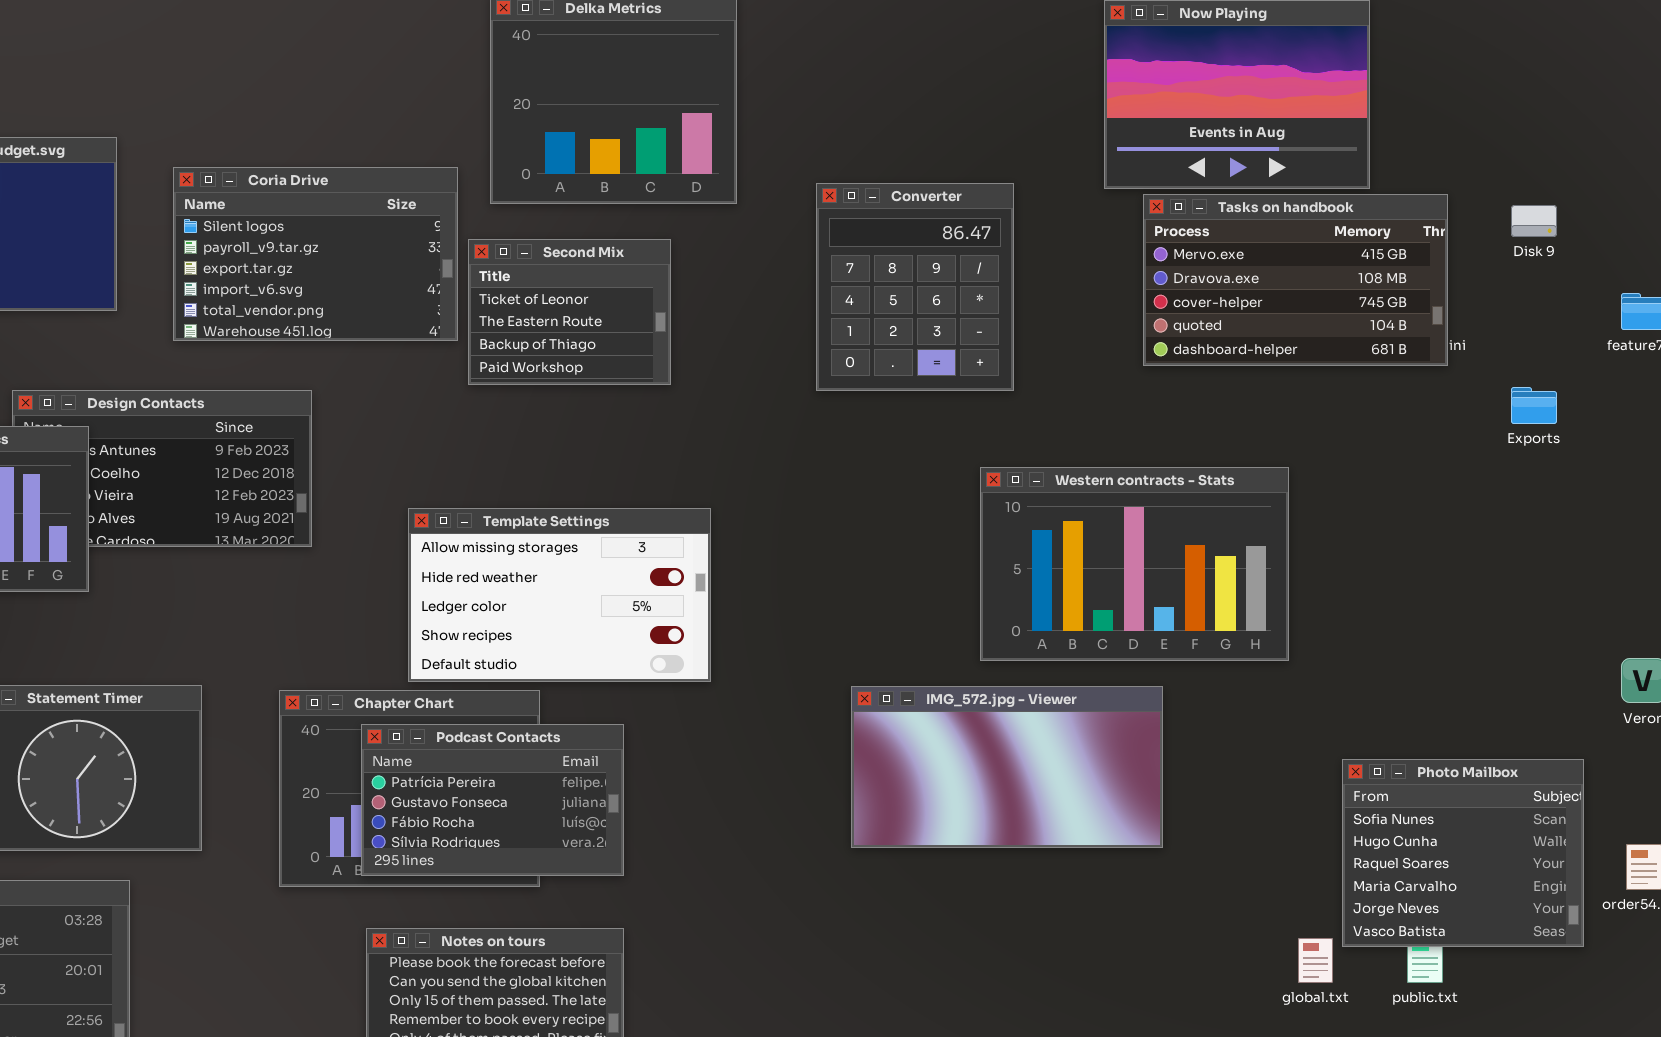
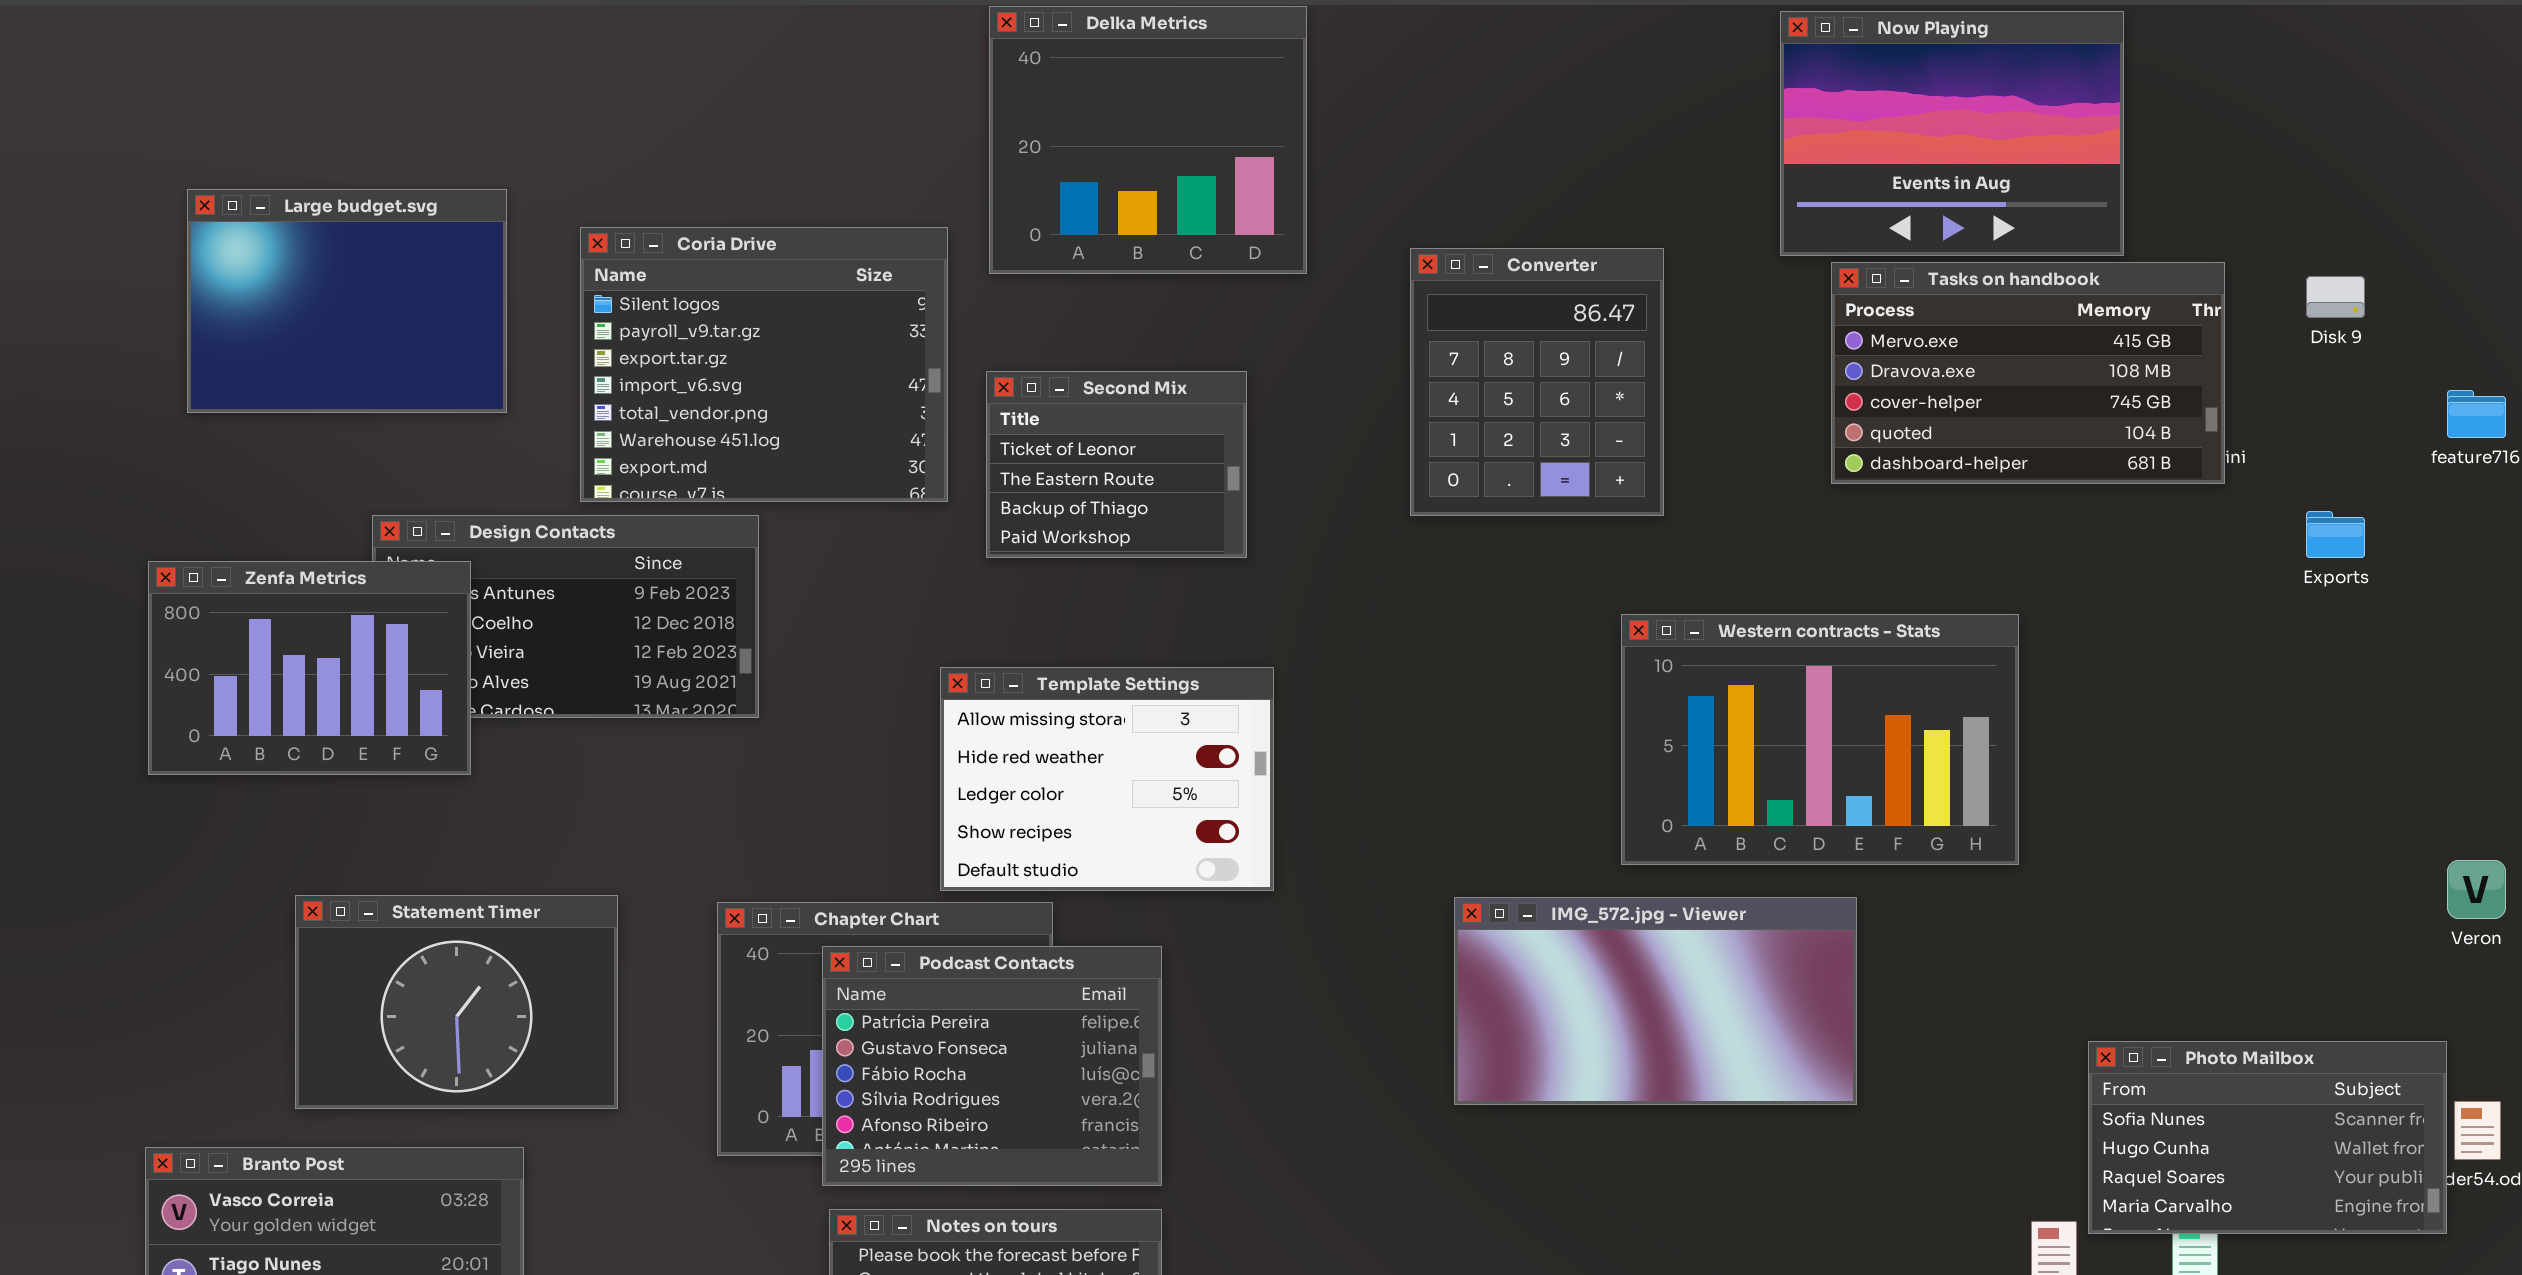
Coria Drive: [173,167,458,341] -> [580,227,948,502], resized
Second Mix: [468,239,671,385] -> [986,371,1247,558], moved
Template Settings: [408,508,711,682] -> [940,667,1274,891], resized
Podcast Contacts: [361,724,624,876] -> [822,946,1162,1186], resized
Photo Mailbox: [1342,759,1584,947] -> [2088,1041,2447,1234], resized

